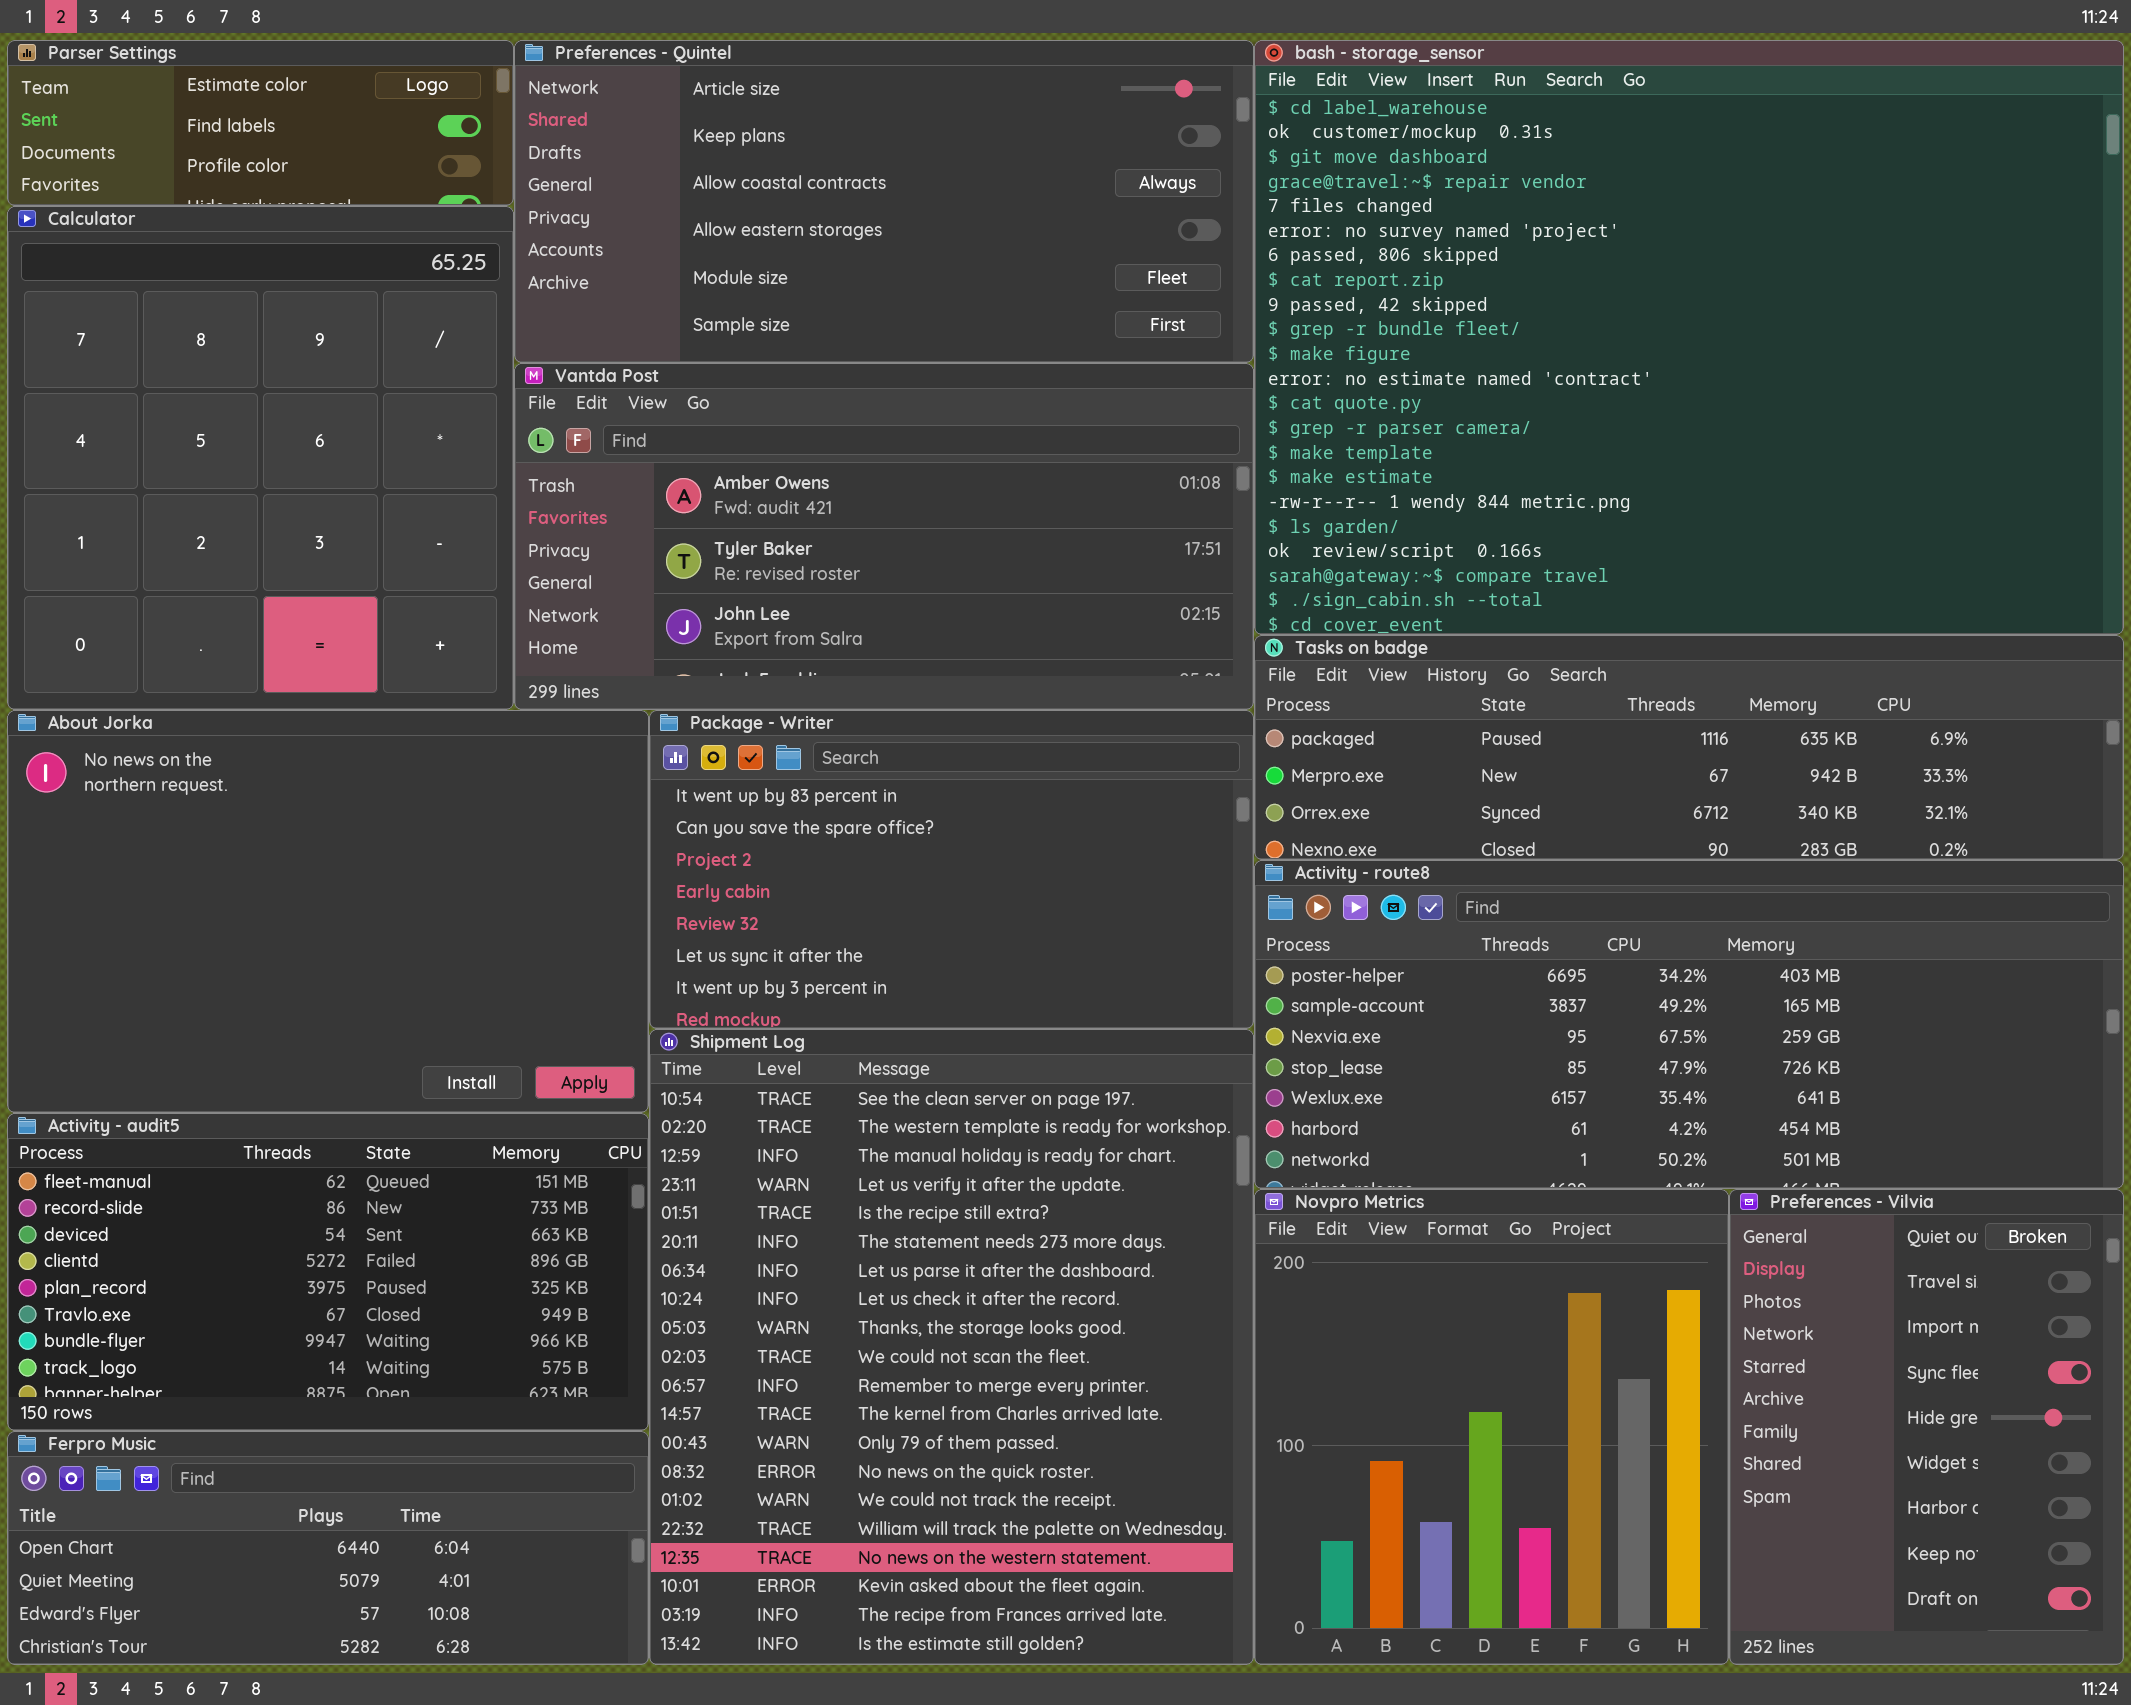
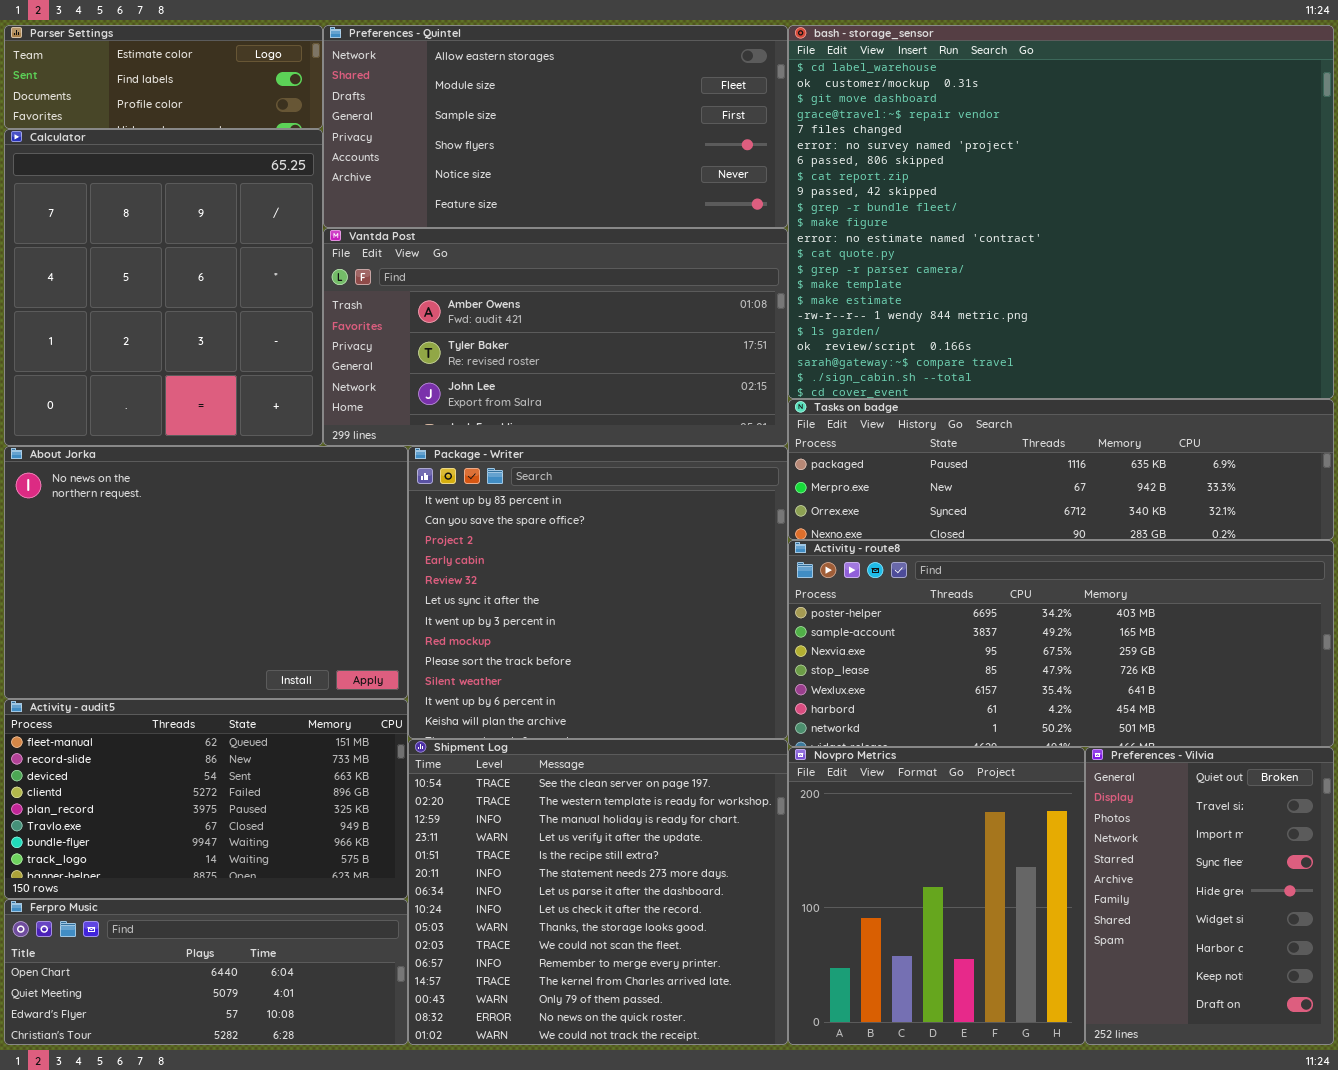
Preferences - Quintel: [514,40,1254,363] -> [323,25,788,228], scrolled down 3 rows
Package - Writer: [649,710,1254,1029] -> [408,446,788,739], resized
Shipment Log: [649,1029,1254,1665] -> [408,739,788,1045], resized

